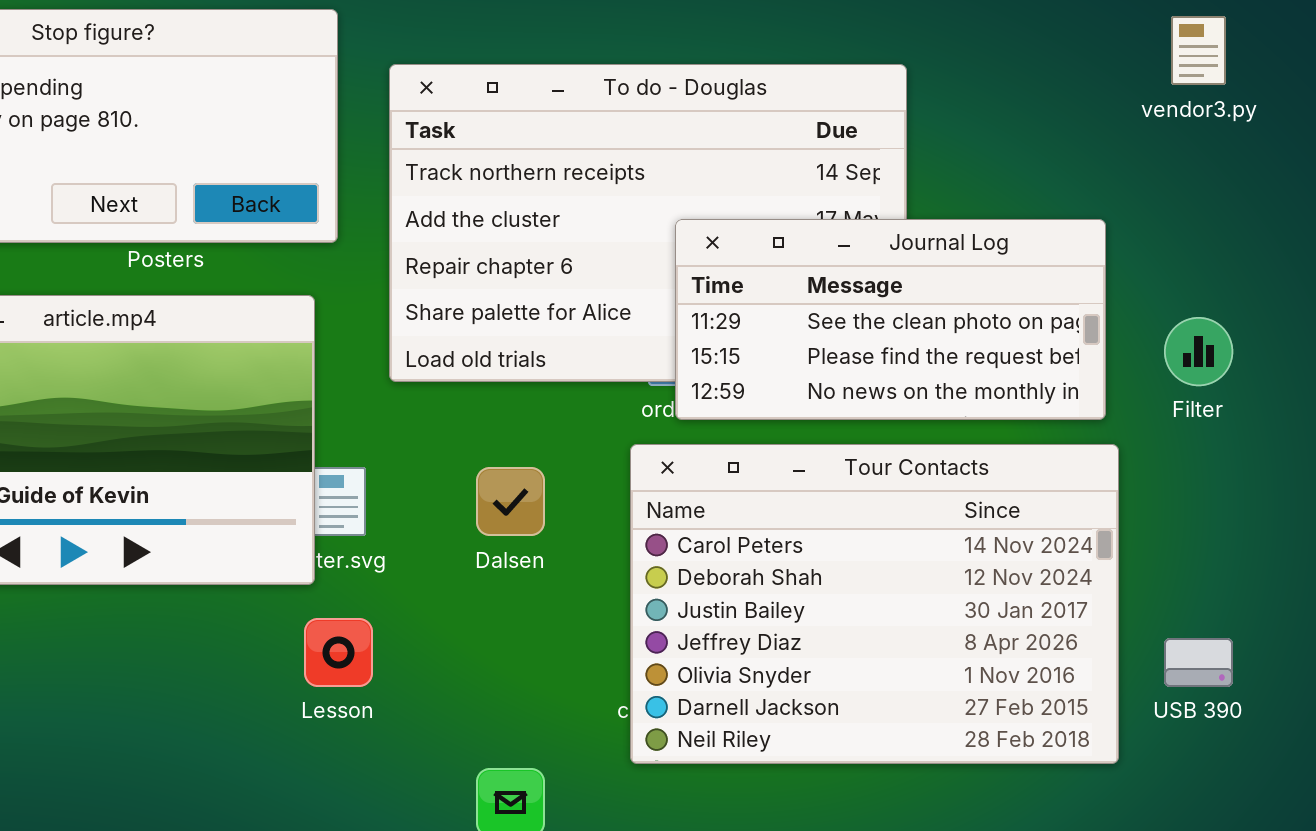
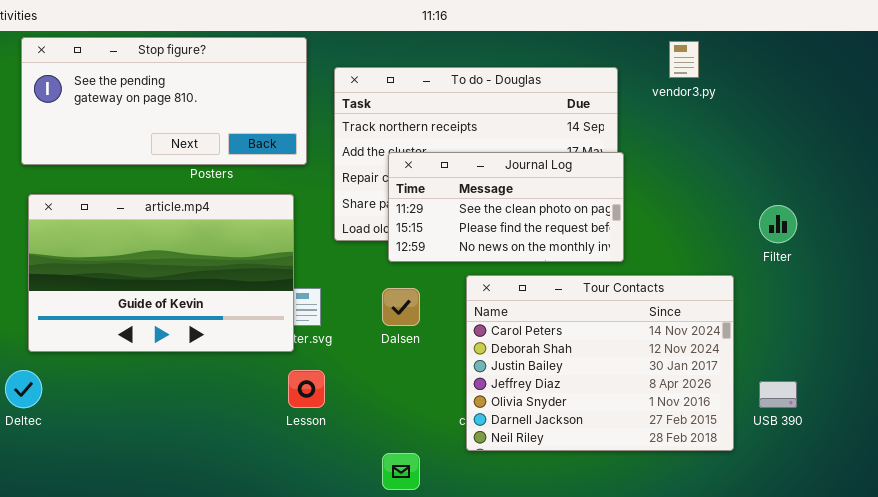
vendor3.py: [1171,16,1226,85] -> [669,41,699,78], moved
Journal Log: [675,219,1106,420] -> [388,152,624,262], moved

